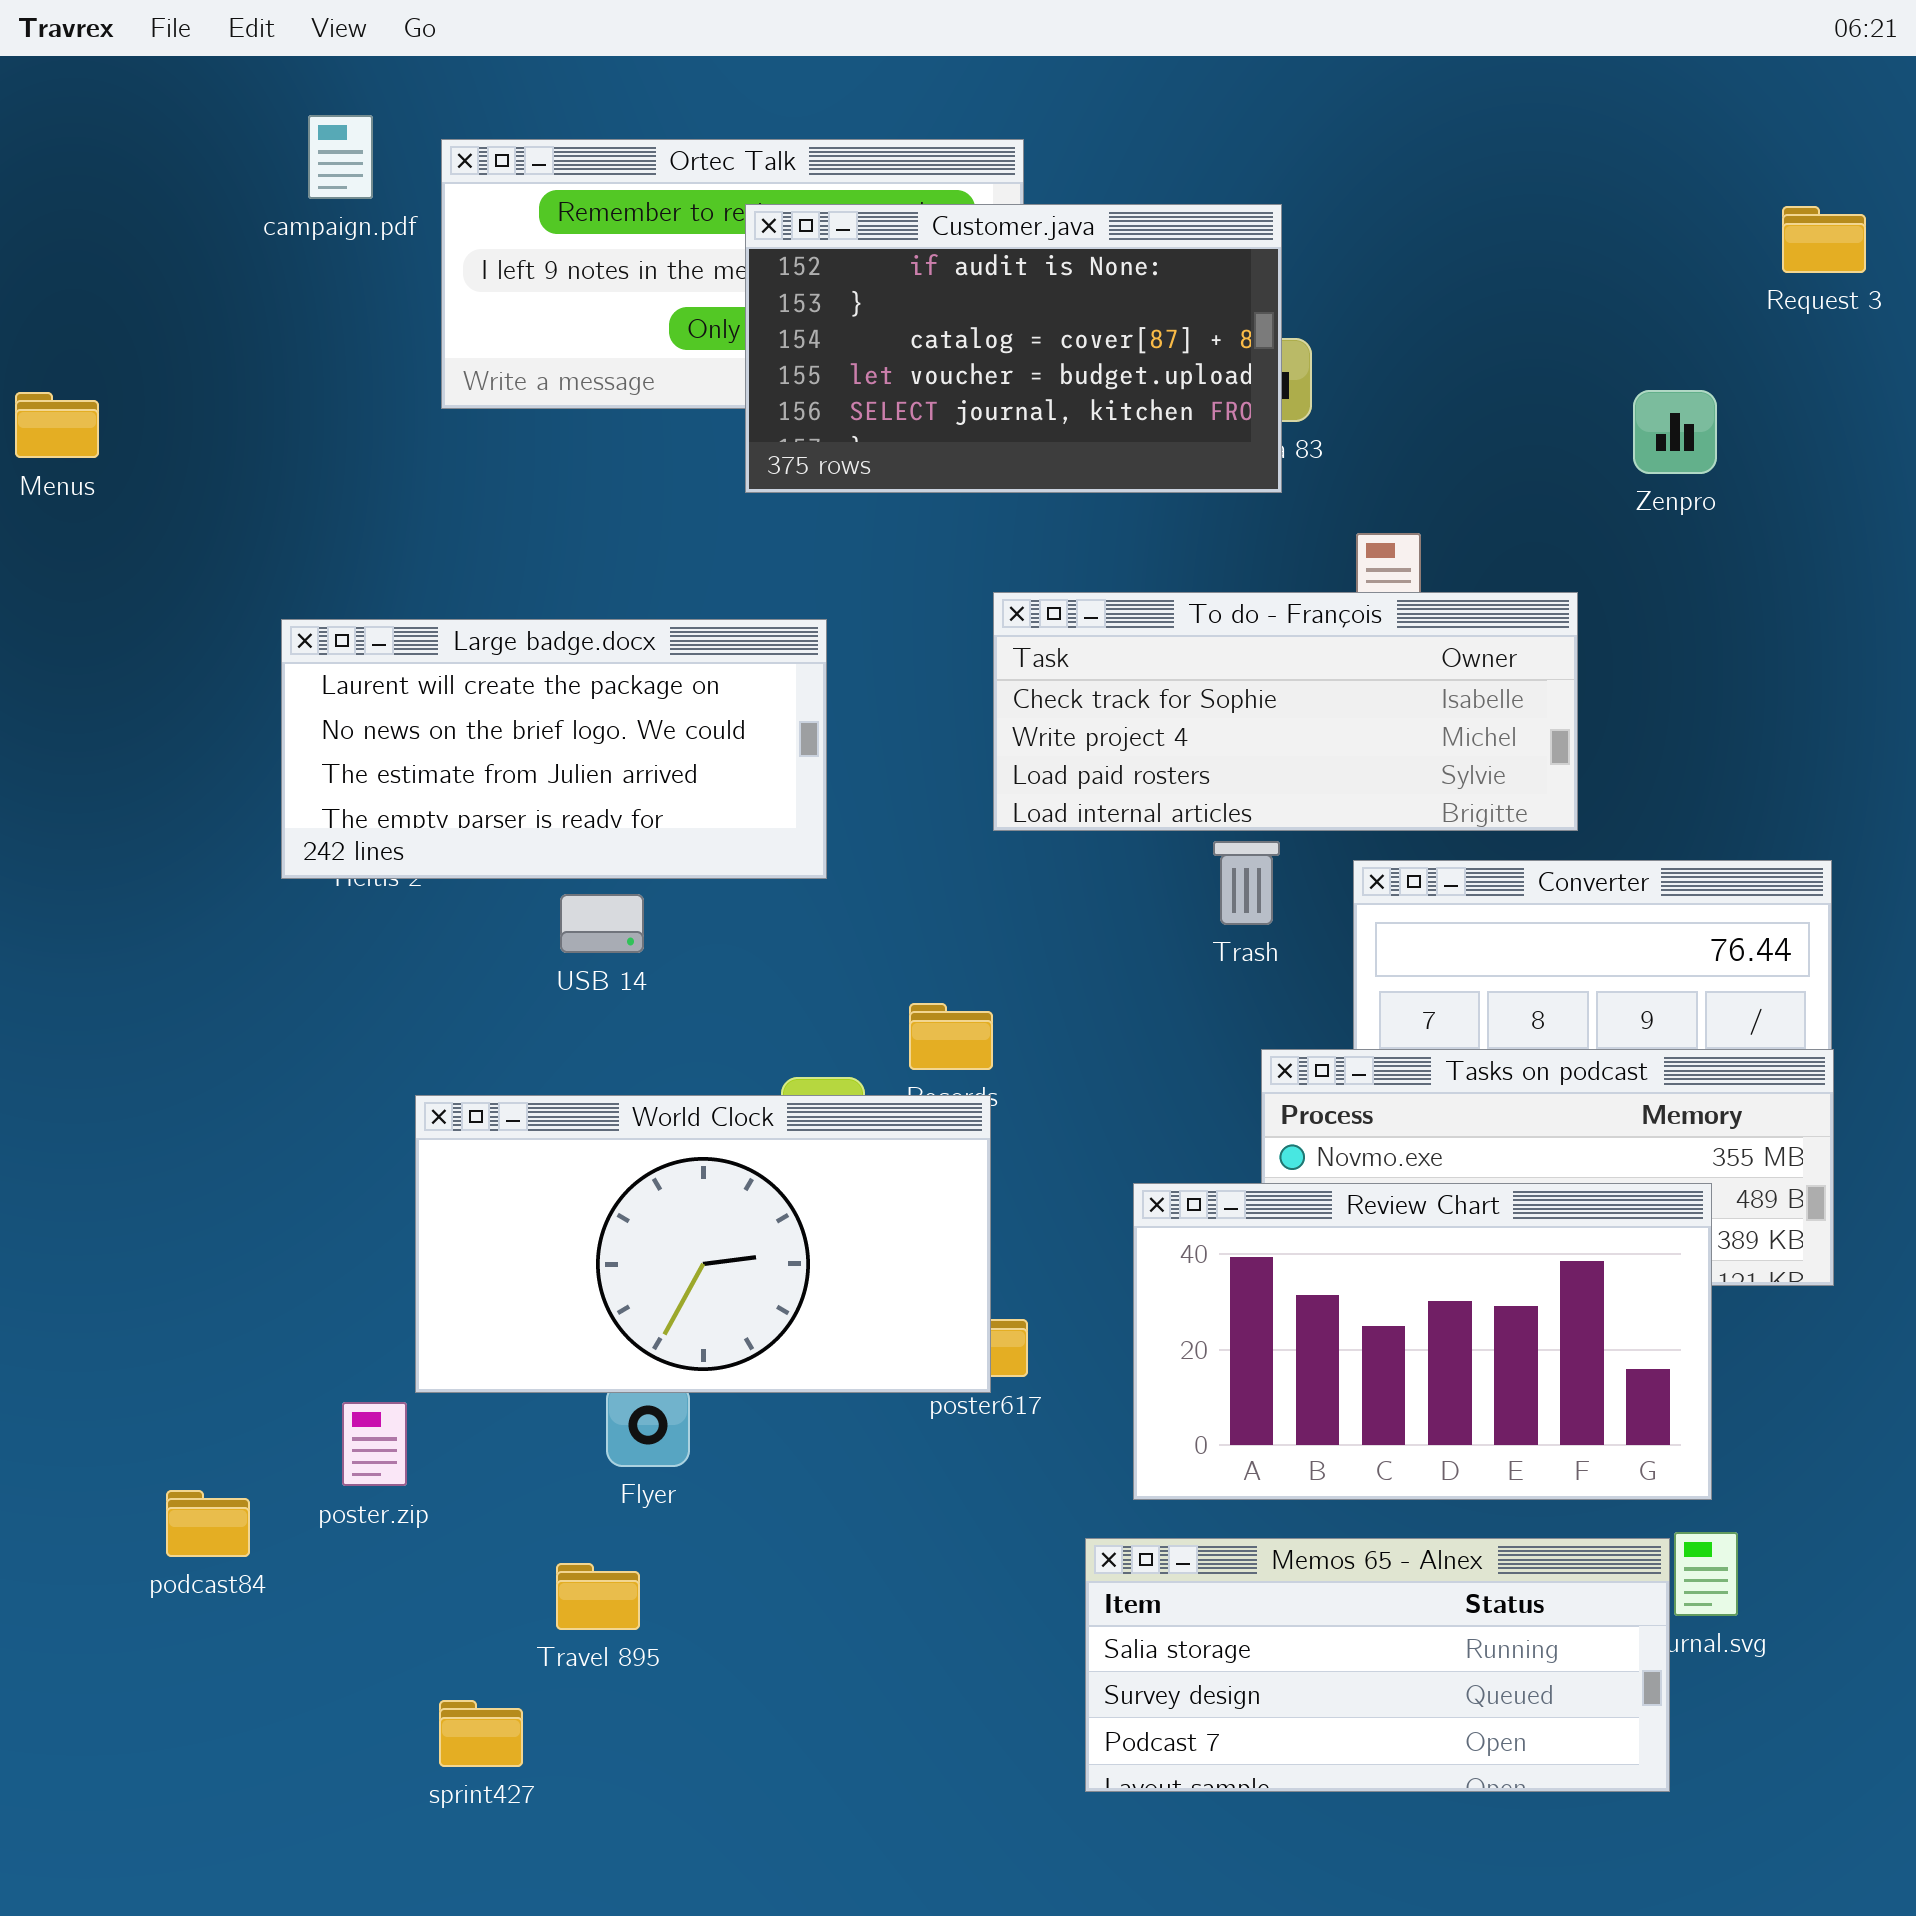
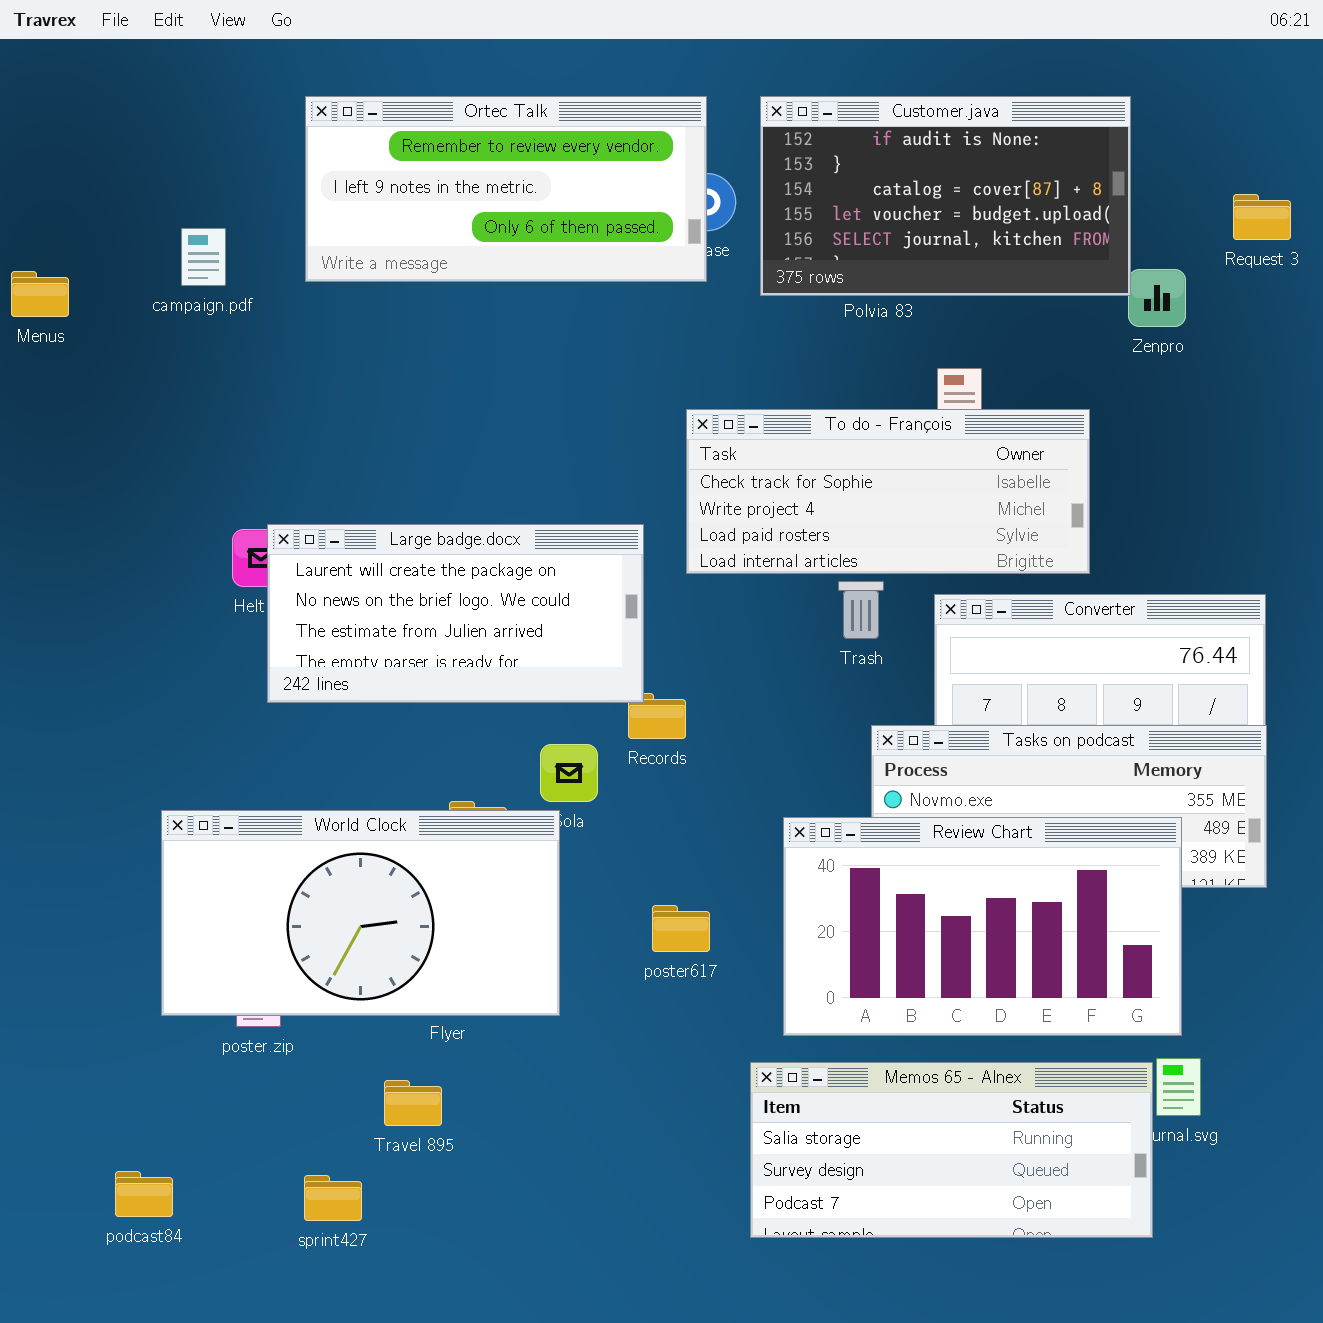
campaign.pdf: [308,115,373,199] -> [181,228,226,286], moved
Customer.java: [745,204,1282,493] -> [760,96,1131,296], moved
Request 3: [1782,206,1866,273] -> [1233,194,1291,240], moved
Large badge.docx: [281,619,827,879] -> [267,524,644,703], moved
World Clock: [415,1095,991,1393] -> [161,810,560,1016], moved
podcast84: [166,1490,250,1557] -> [115,1171,173,1217], moved

